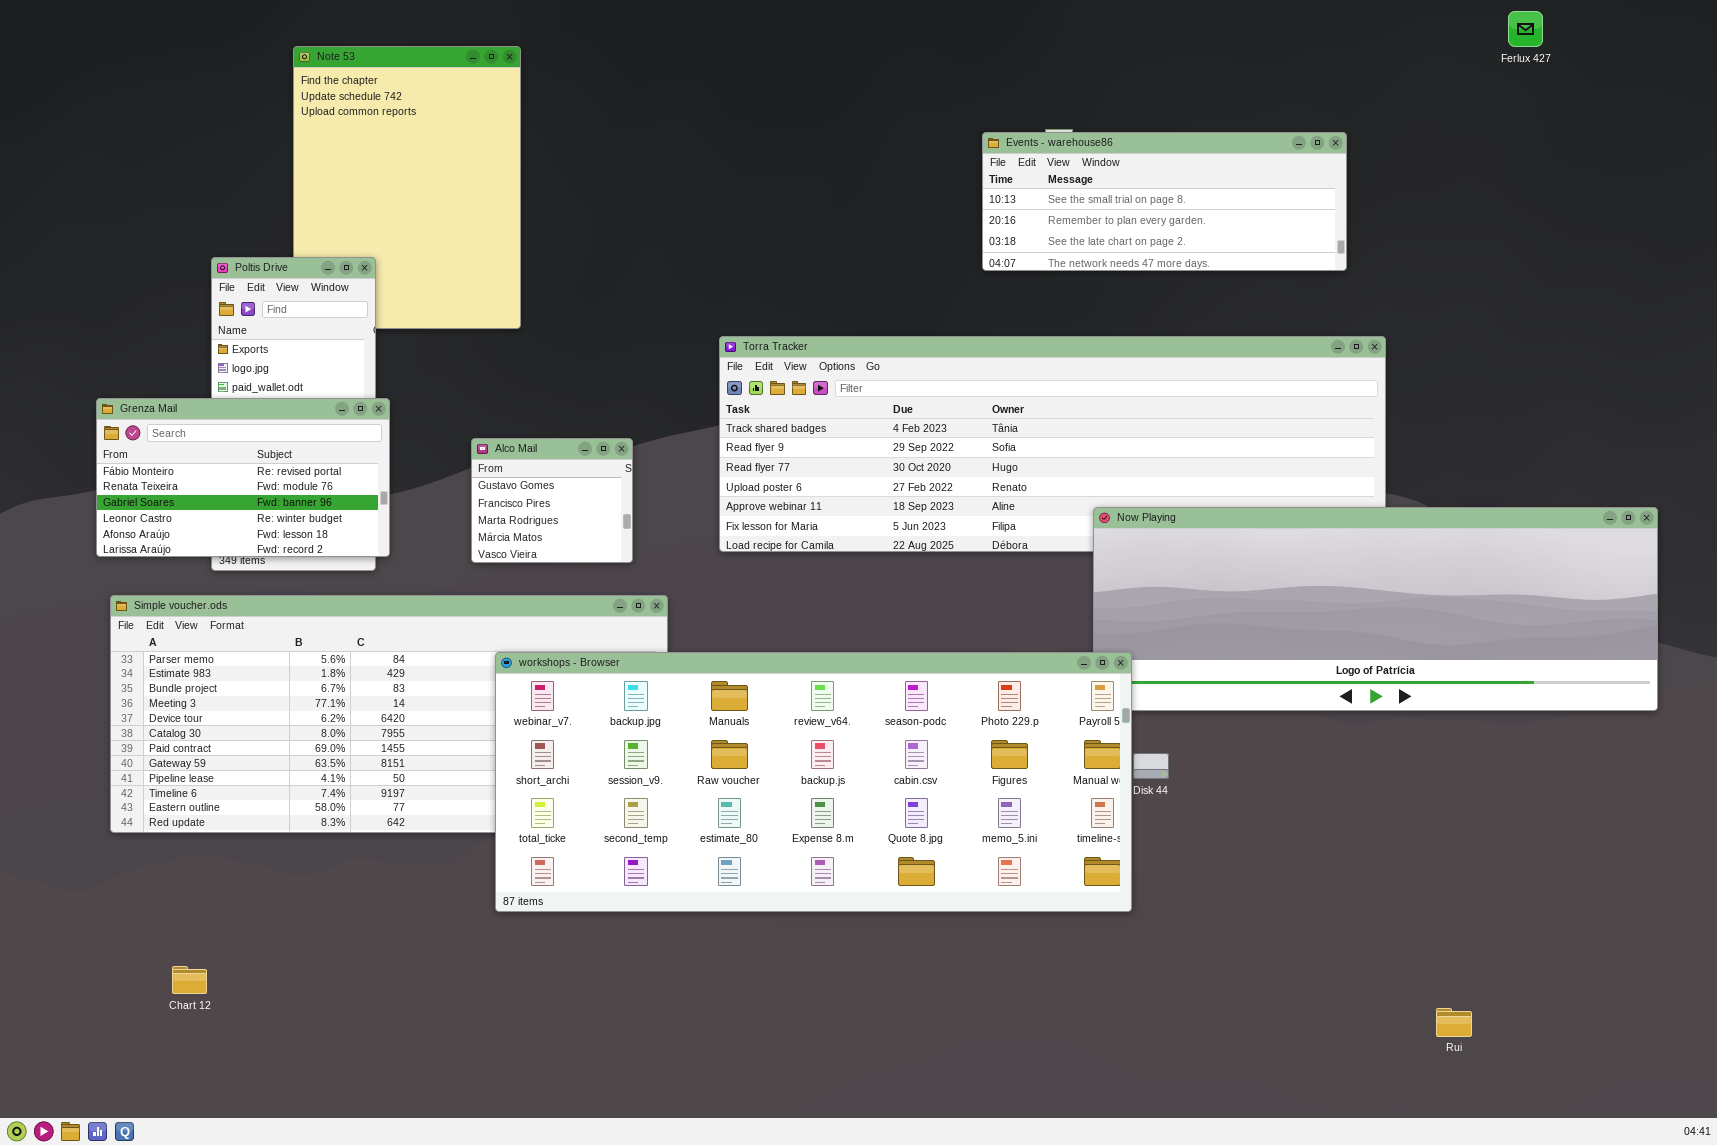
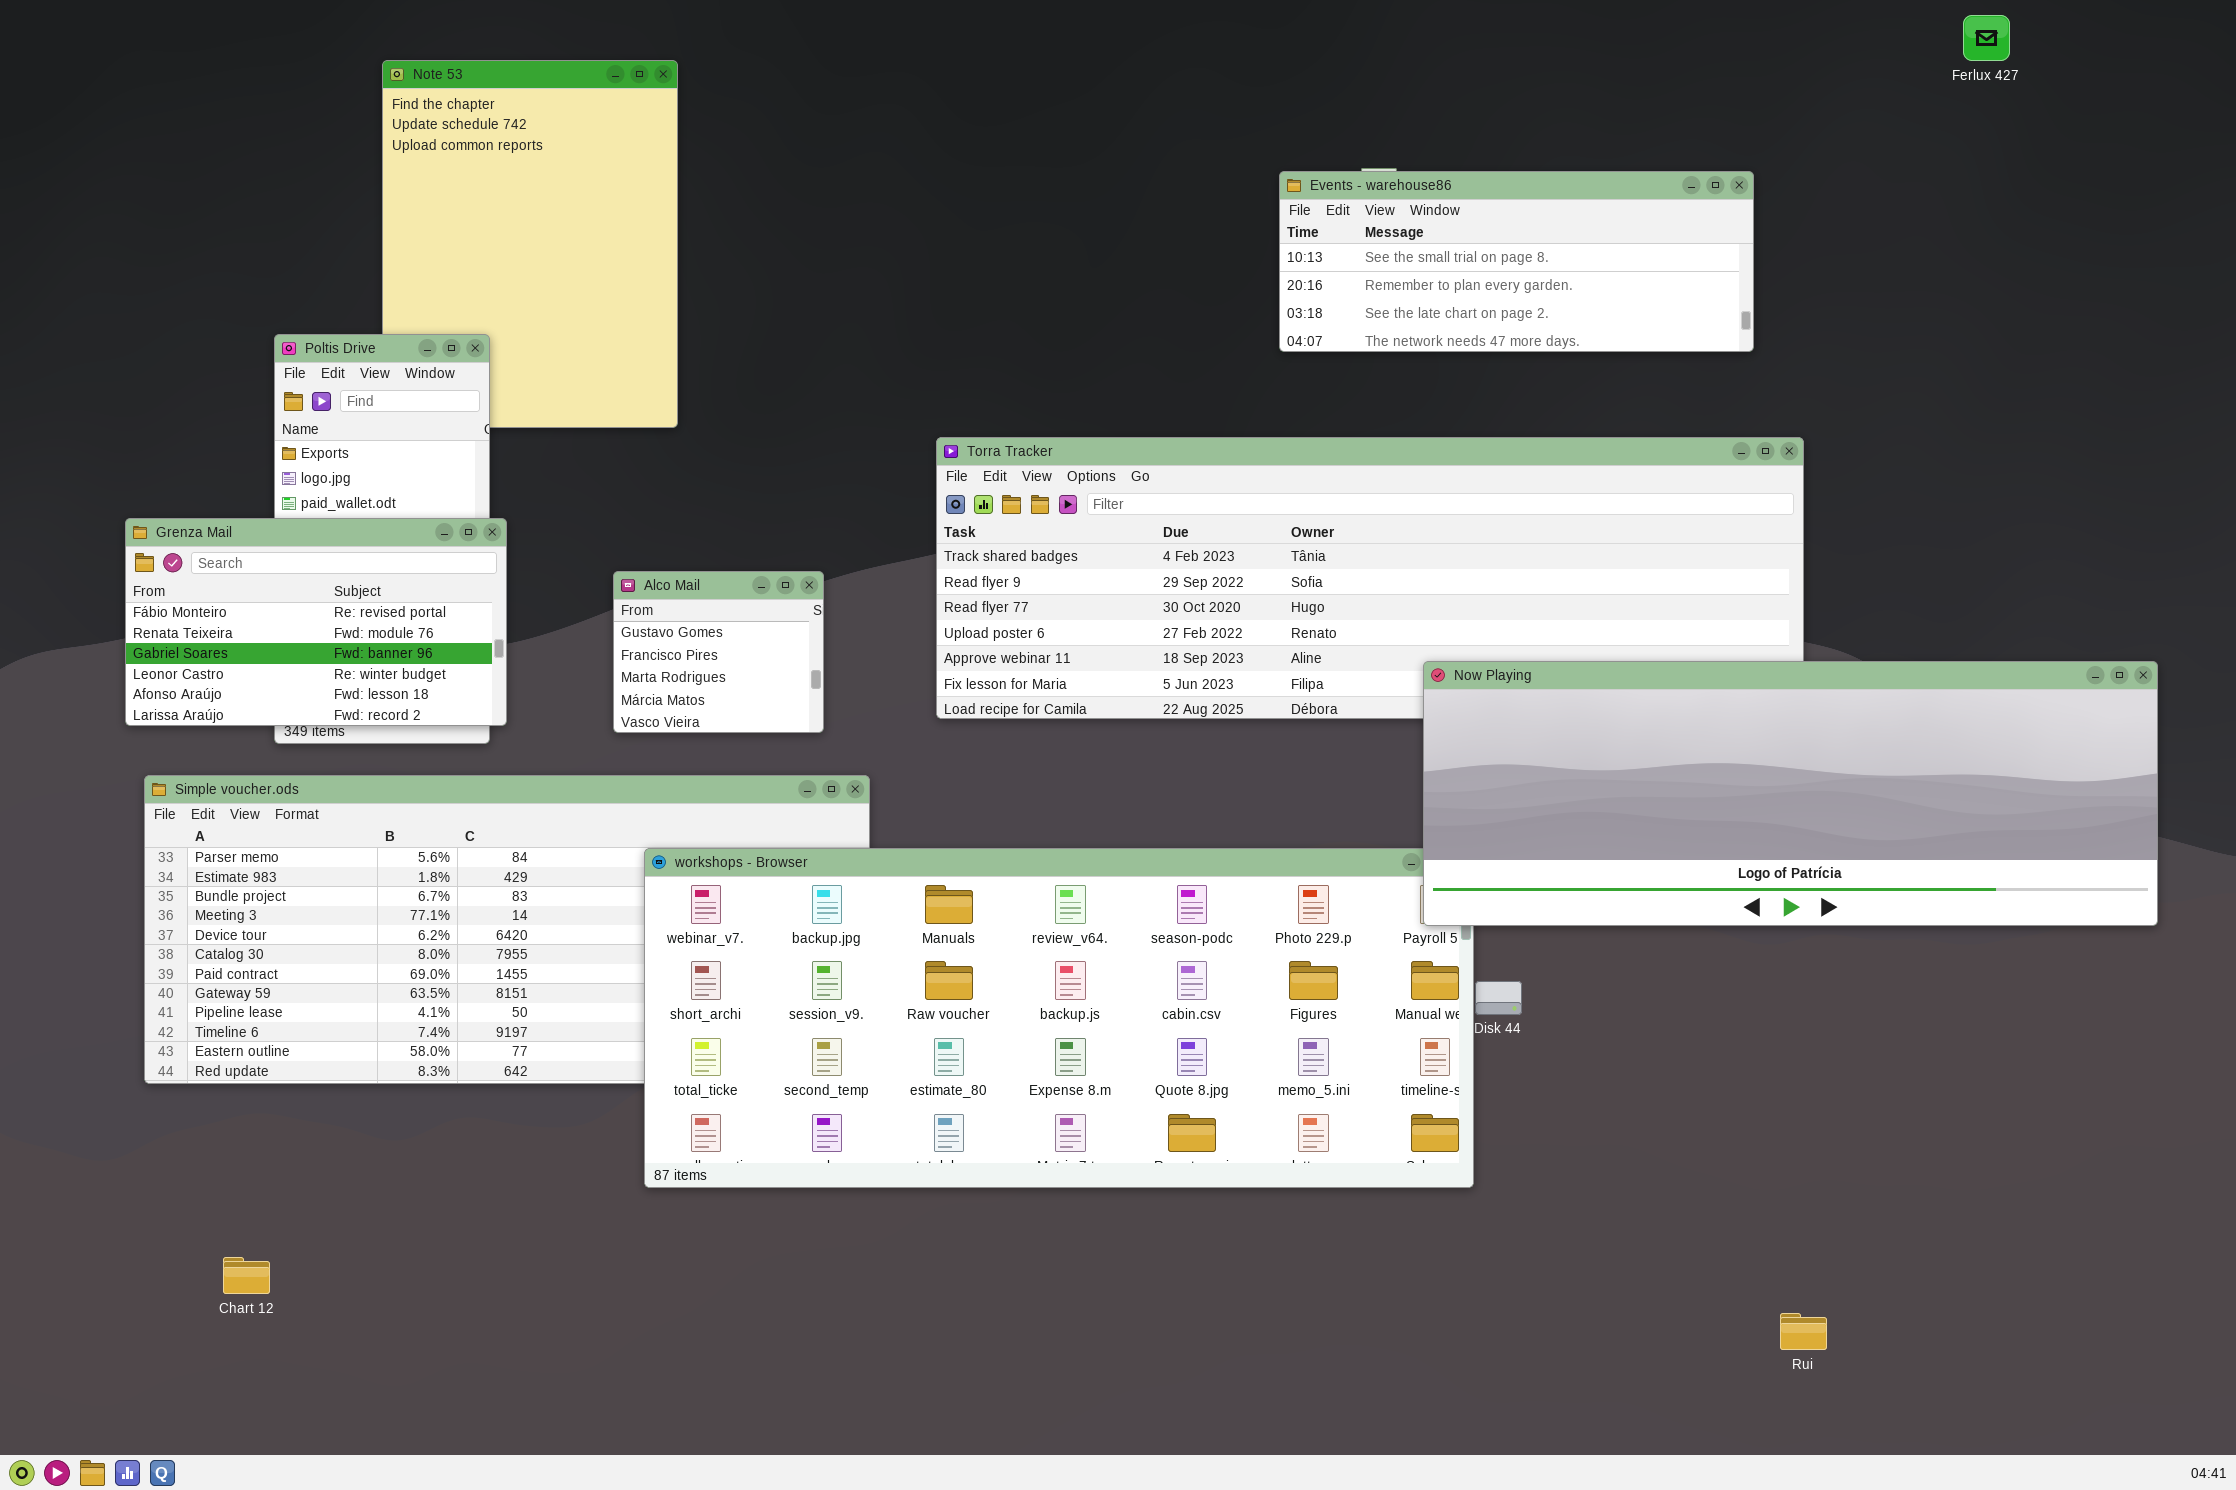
Now Playing: [1093,507,1658,711] -> [1423,661,2158,926], raised
Rui: [1436,1008,1472,1037] -> [1780,1313,1827,1350], moved

